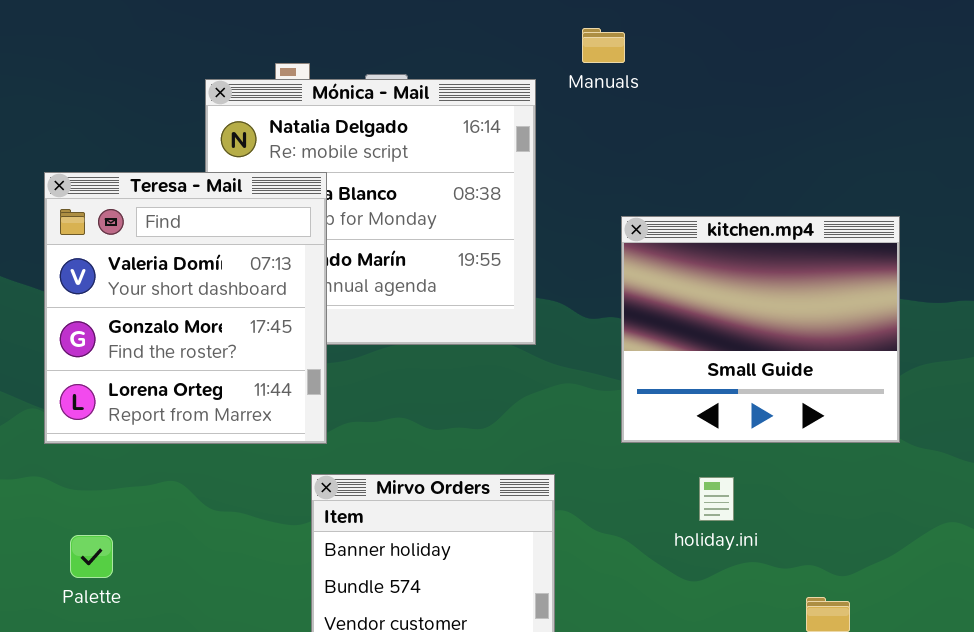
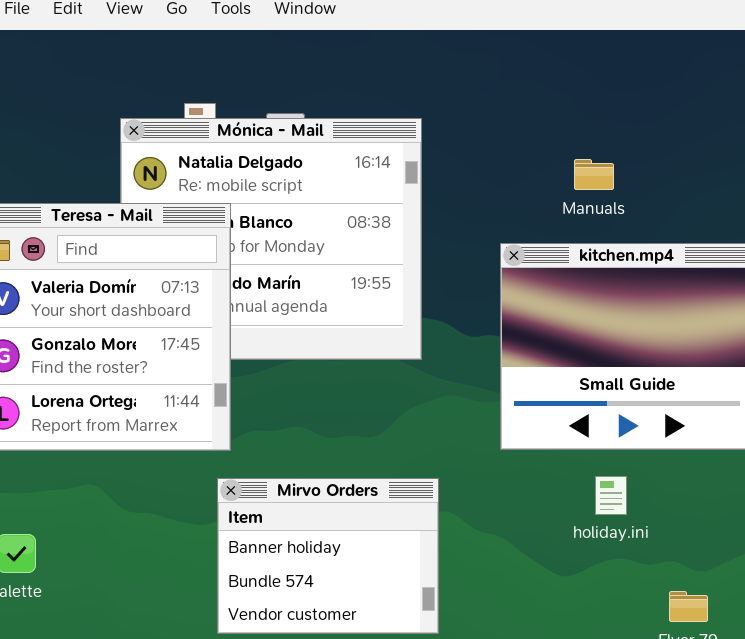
Manuals: [582,28,625,63] -> [574,159,614,190], moved
holiday.ini: [699,477,734,521] -> [595,476,627,515], moved

